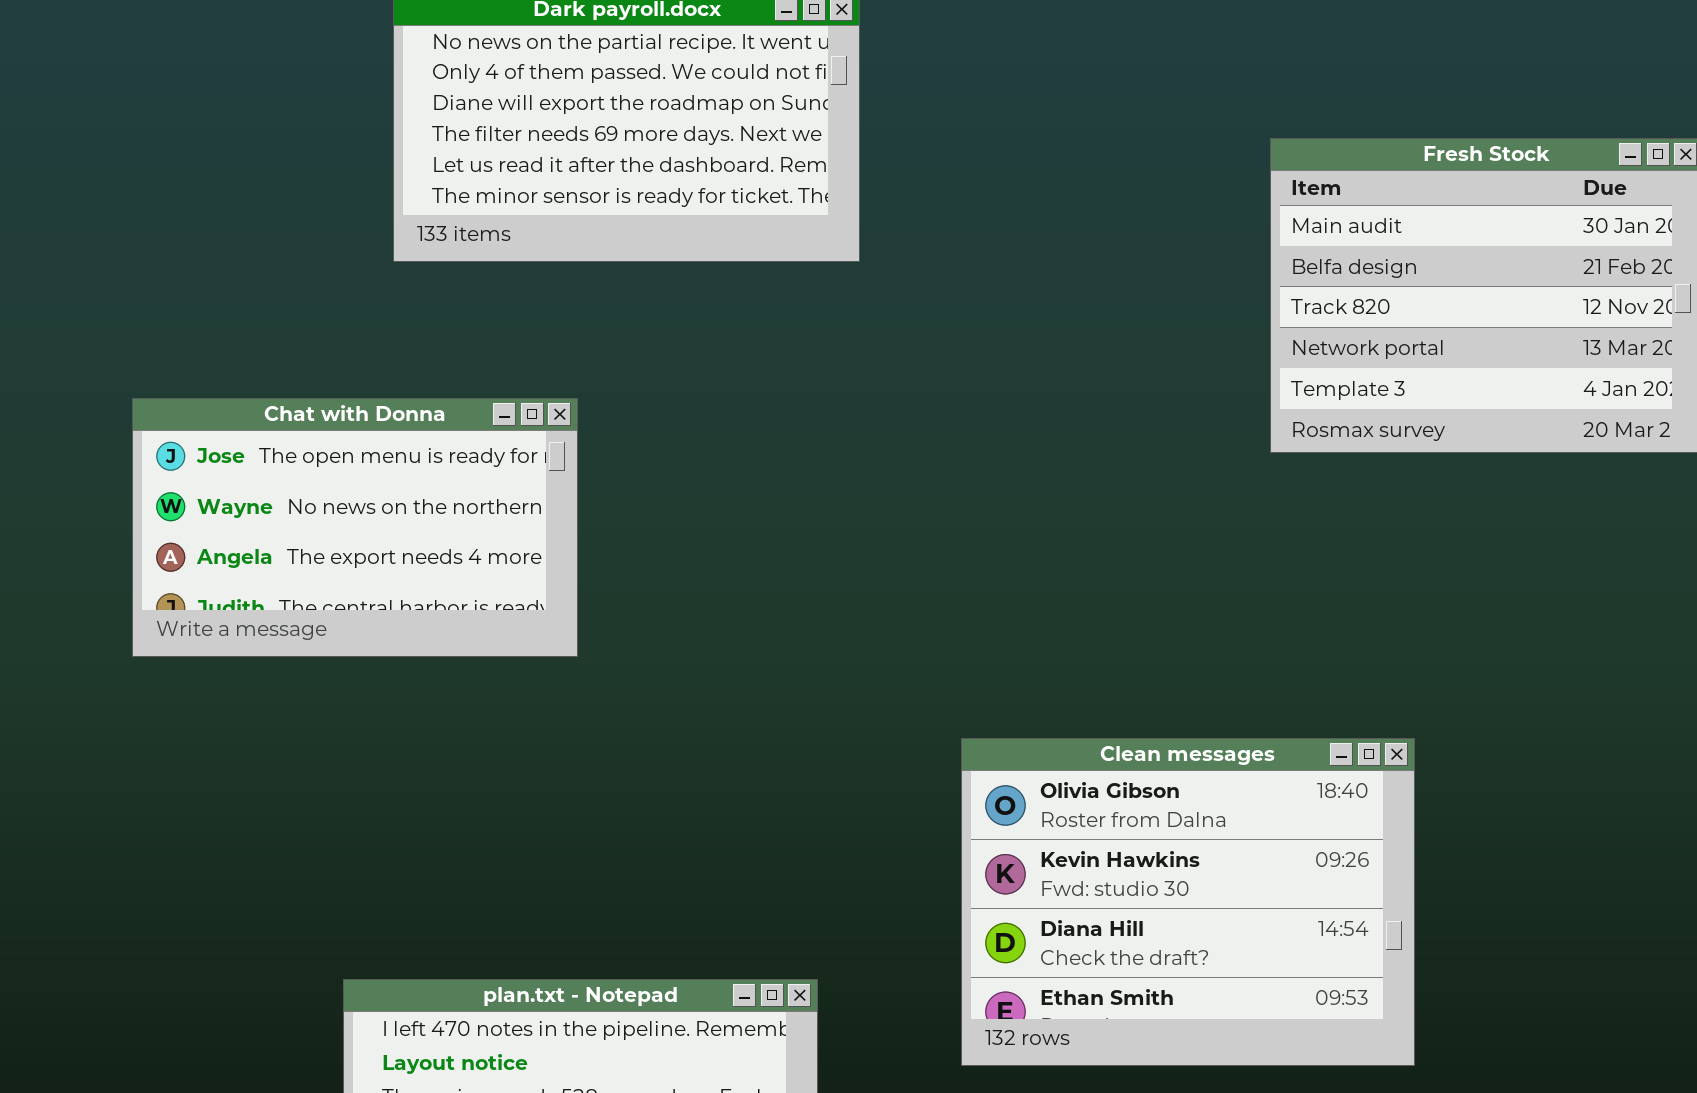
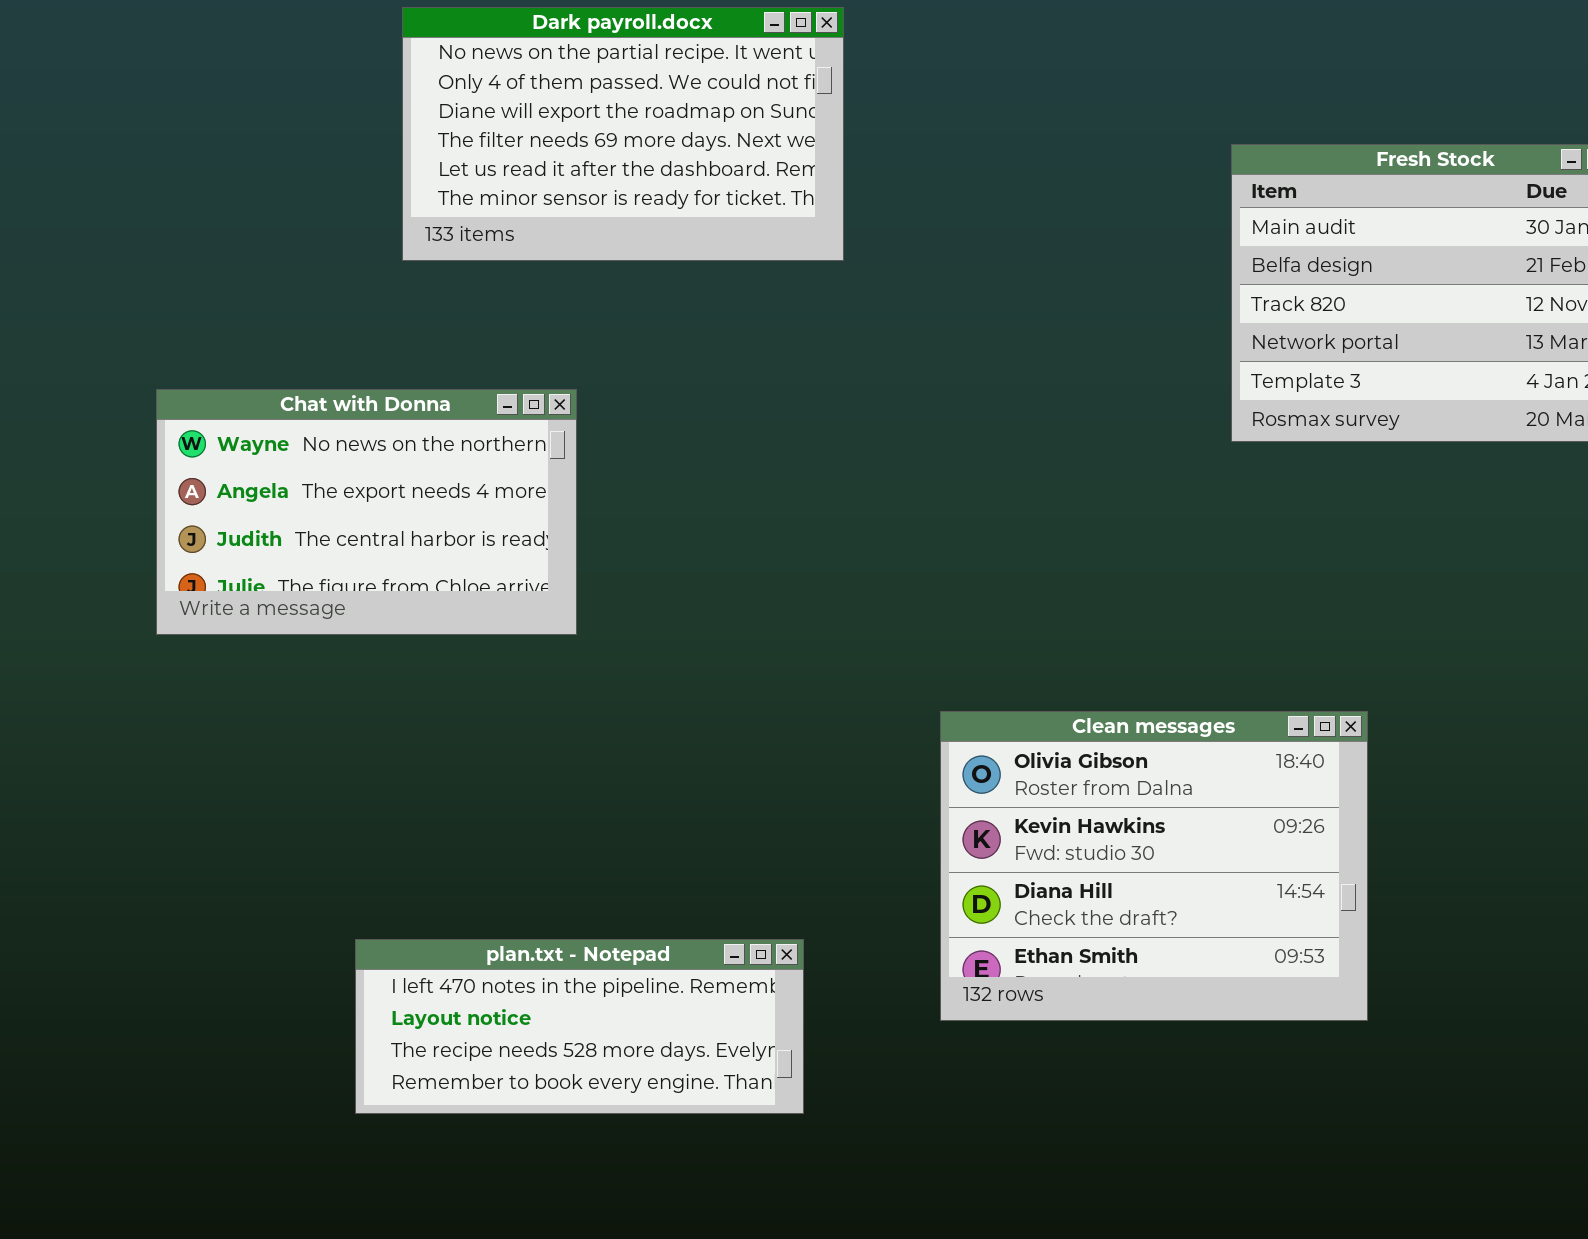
Chat with Donna: [132,398,578,657] -> [156,389,577,635], scrolled down 1 row

